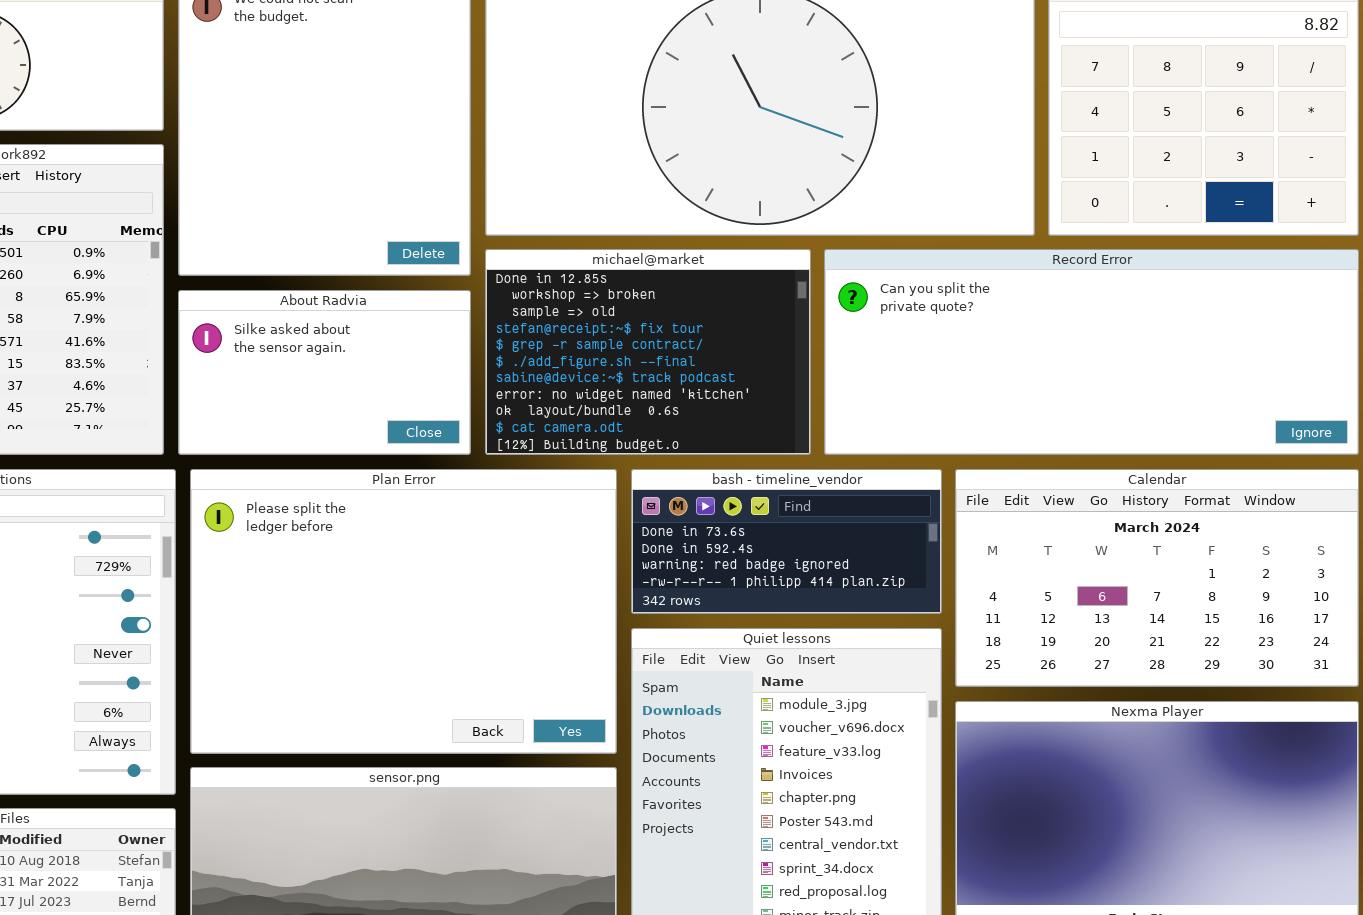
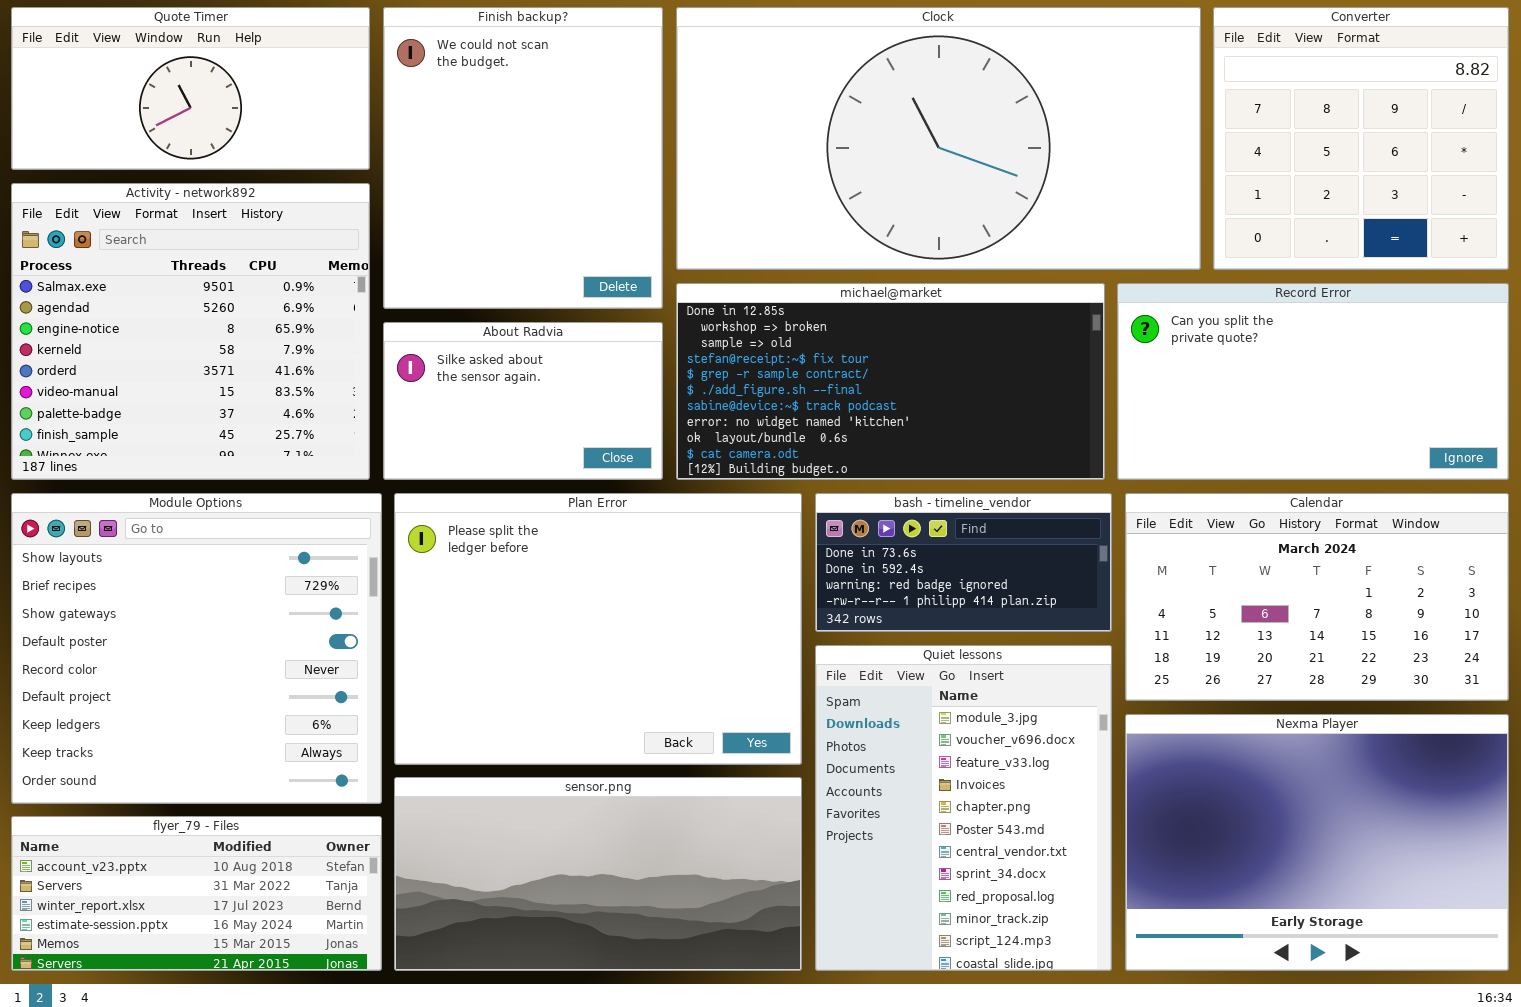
michael@market: [485,249,811,455] -> [676,283,1105,480], resized
Record Error: [824,249,1359,455] -> [1117,283,1509,480], resized

